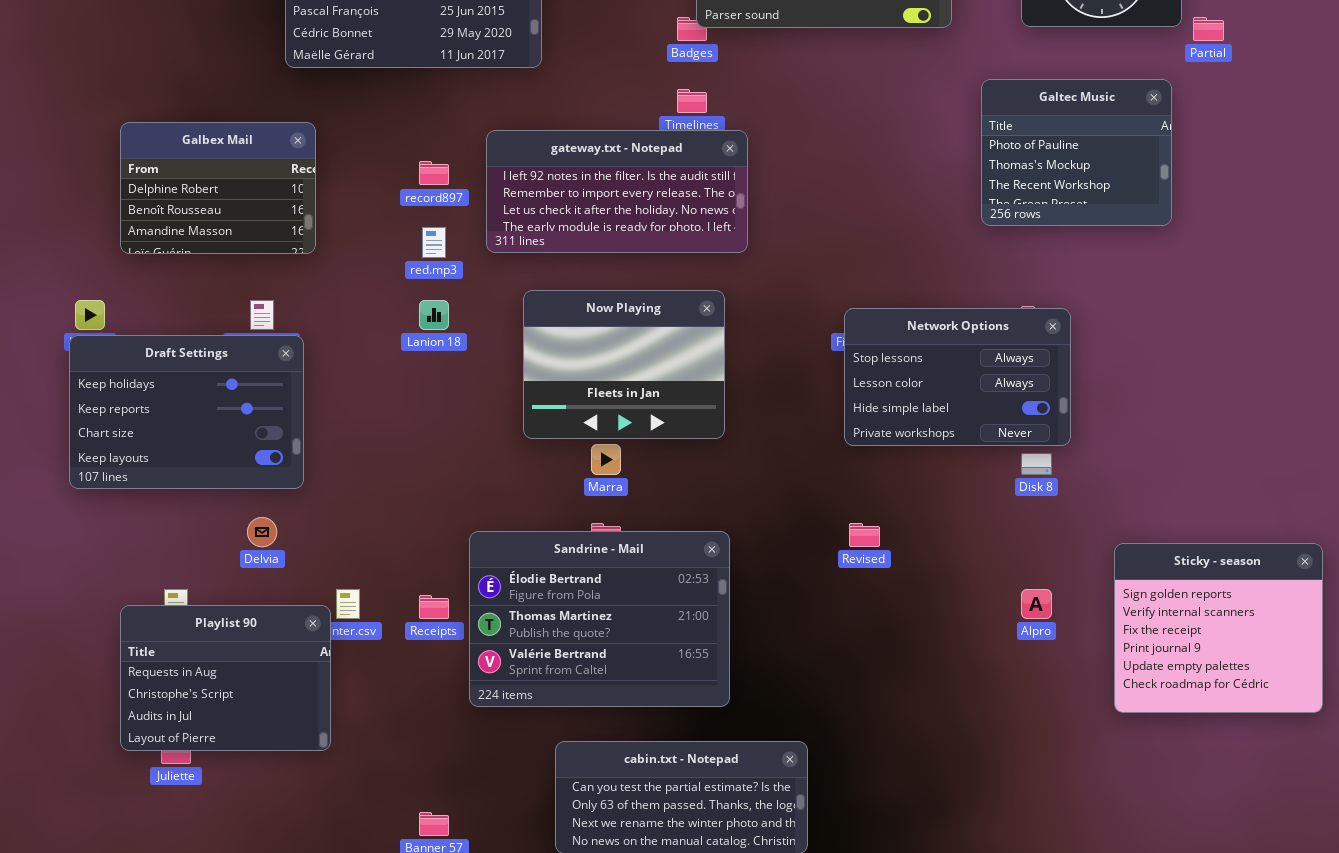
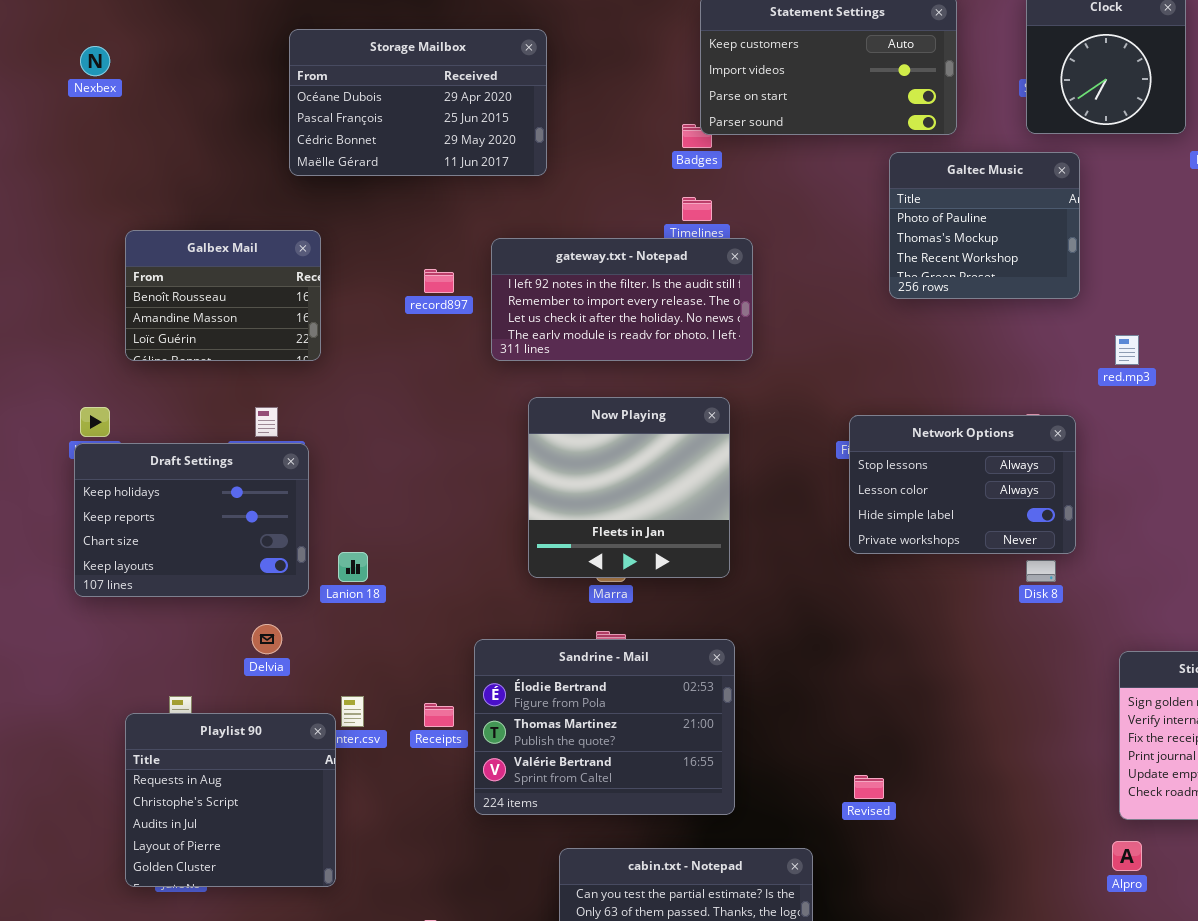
Galtec Music: [981,79,1172,226] -> [889,152,1080,299], moved
Galbex Mail: [120,122,316,254] -> [125,230,321,361], scrolled down 1 row
red.mp3: [422,227,446,258] -> [1115,335,1139,365], moved
Now Playing: [523,290,725,439] -> [528,397,730,578], resized
Lanion 18: [419,300,449,330] -> [338,552,368,582], moved
Revised: [849,523,880,547] -> [854,775,884,799], moved
Alpro: [1021,589,1052,619] -> [1112,841,1142,871], moved
Playlist 90: [120,605,331,751] -> [125,713,336,887], resized

